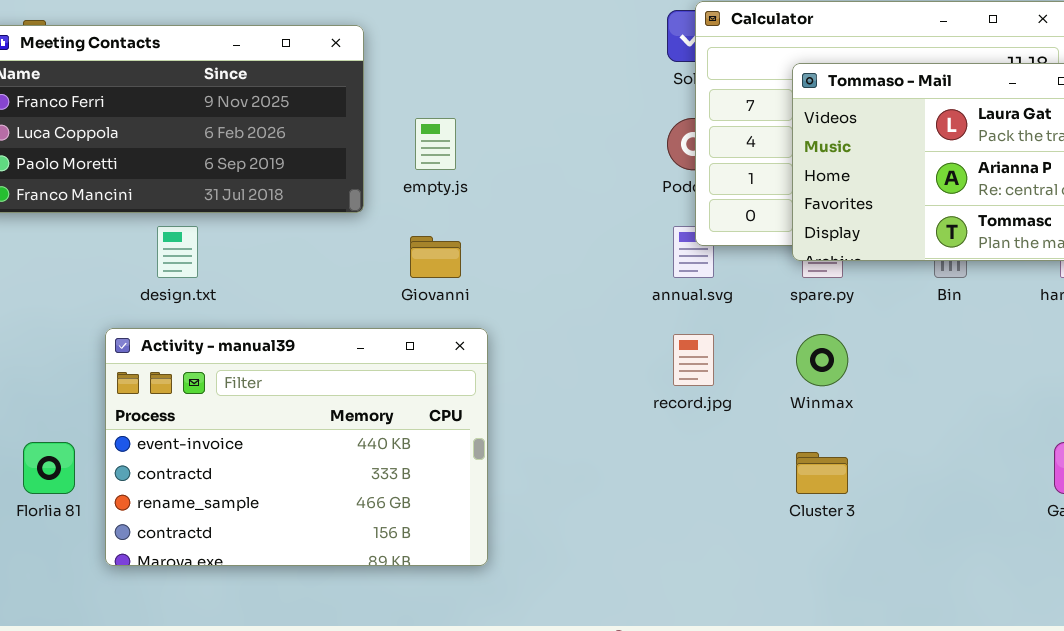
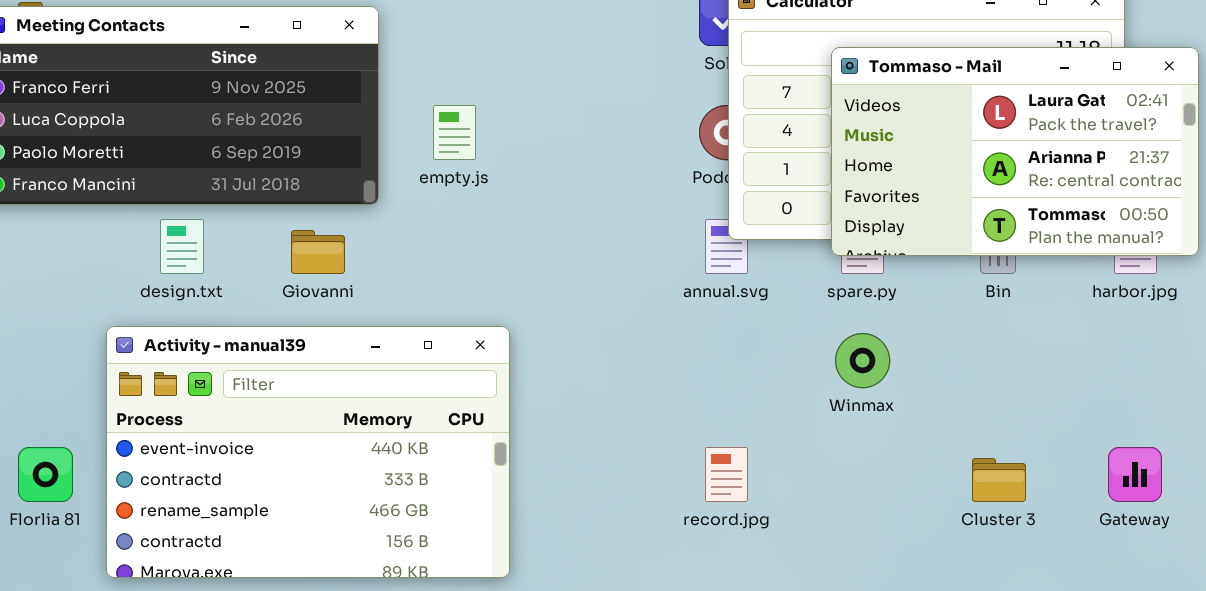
Giovanni: [410,236,461,278] -> [291,230,345,274], moved
record.jpg: [673,334,714,386] -> [705,447,748,502], moved
Cluster 3: [796,452,848,494] -> [972,458,1026,502], moved

